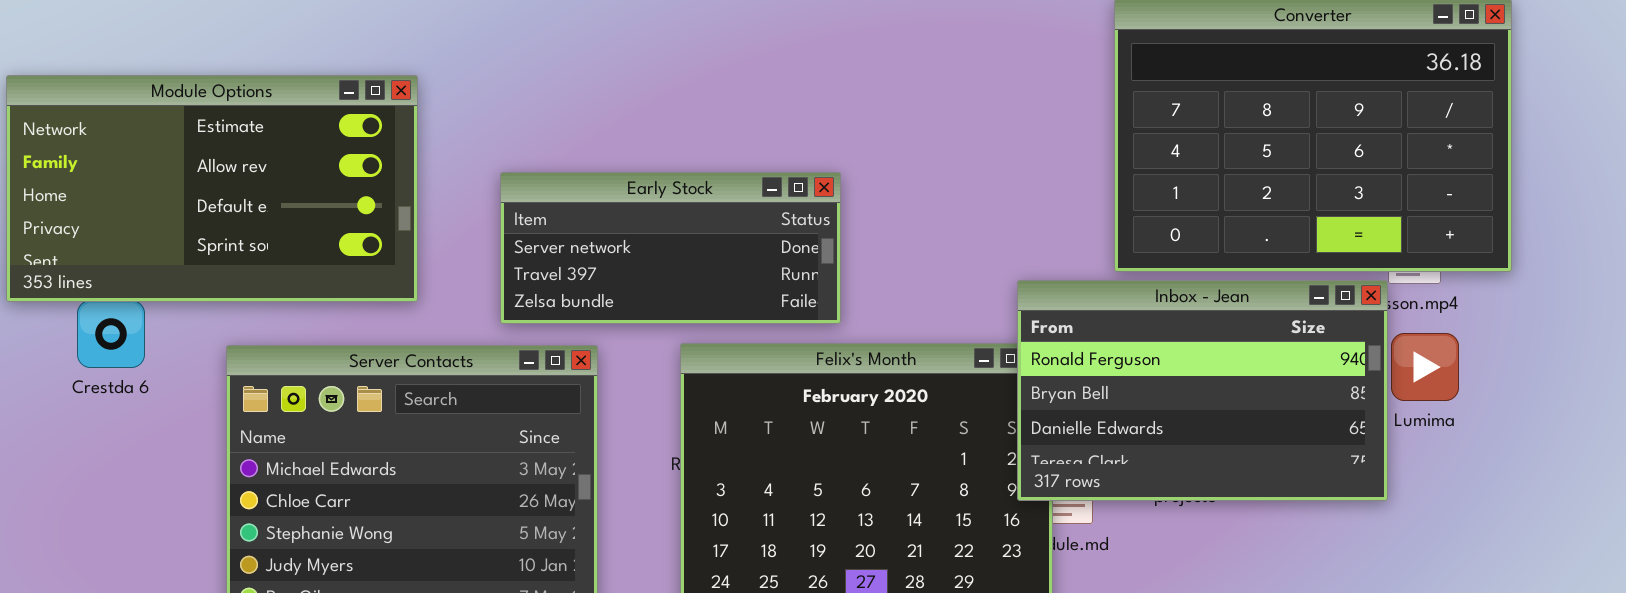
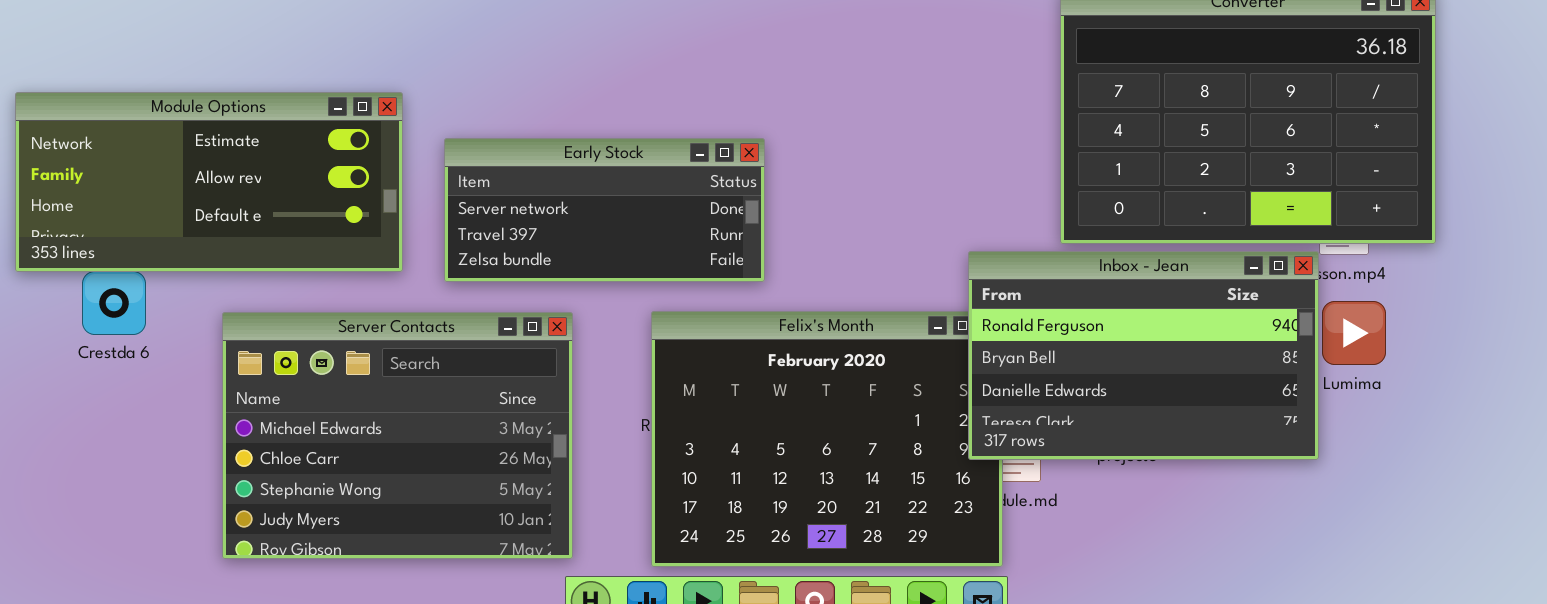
Module Options: [6,75,418,302] -> [15,92,403,272], resized
Early Stock: [500,172,841,324] -> [444,138,765,282], moved

